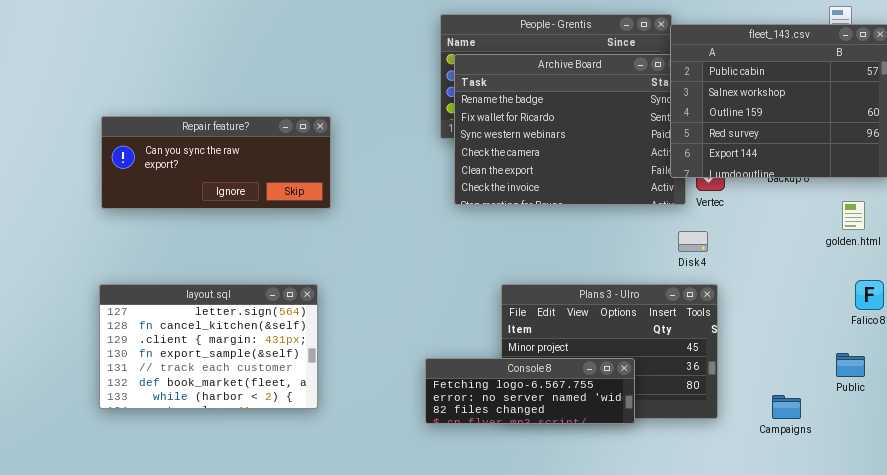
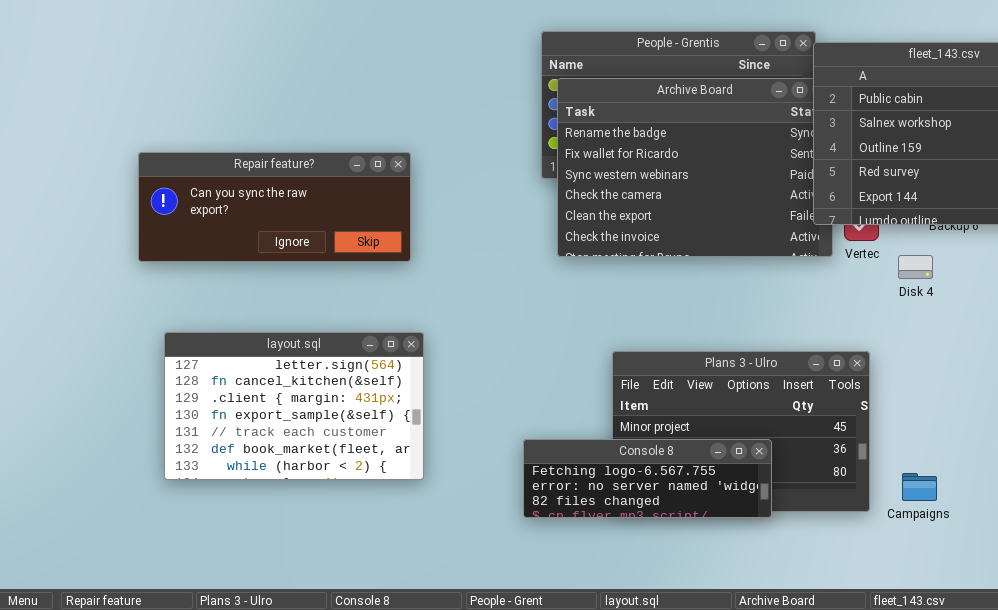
Disk 4: [678,231,708,252] -> [898,255,933,279], moved
layout.sql: [99,284,318,409] -> [164,332,424,480], moved
Campaigns: [772,395,801,419] -> [902,473,937,501], moved

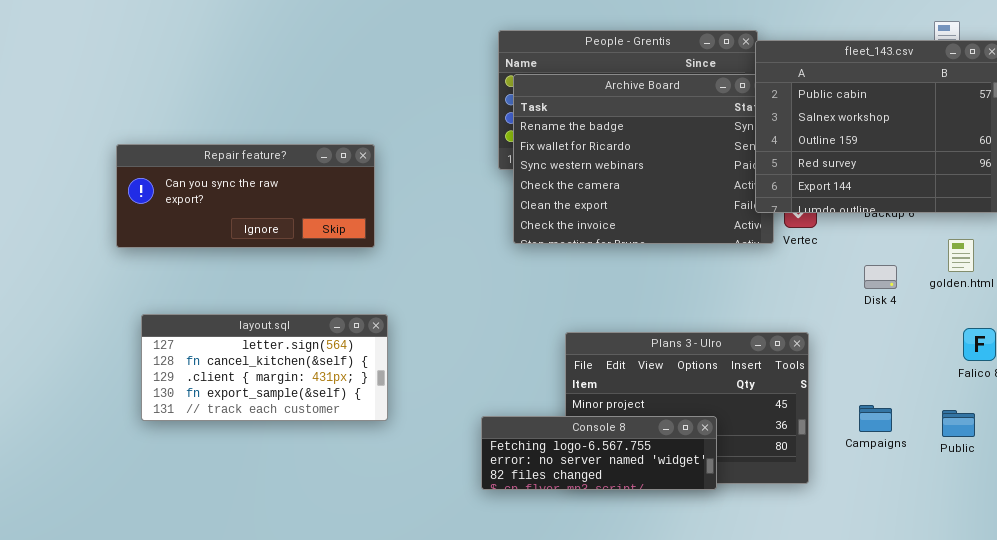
Disk 4: [898,255,933,279] -> [864,265,897,289], moved
layout.sql: [164,332,424,480] -> [141,314,388,421], resized
Campaigns: [902,473,937,501] -> [859,405,892,432], moved

